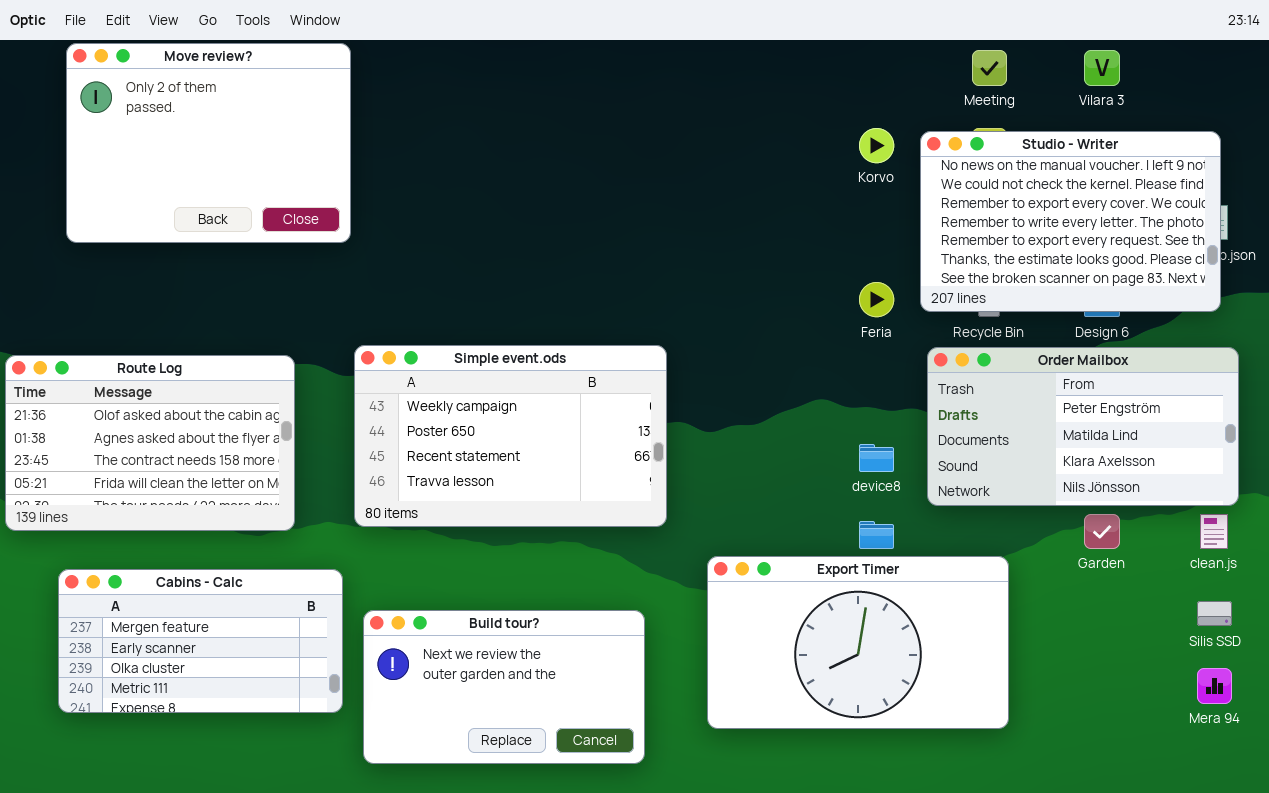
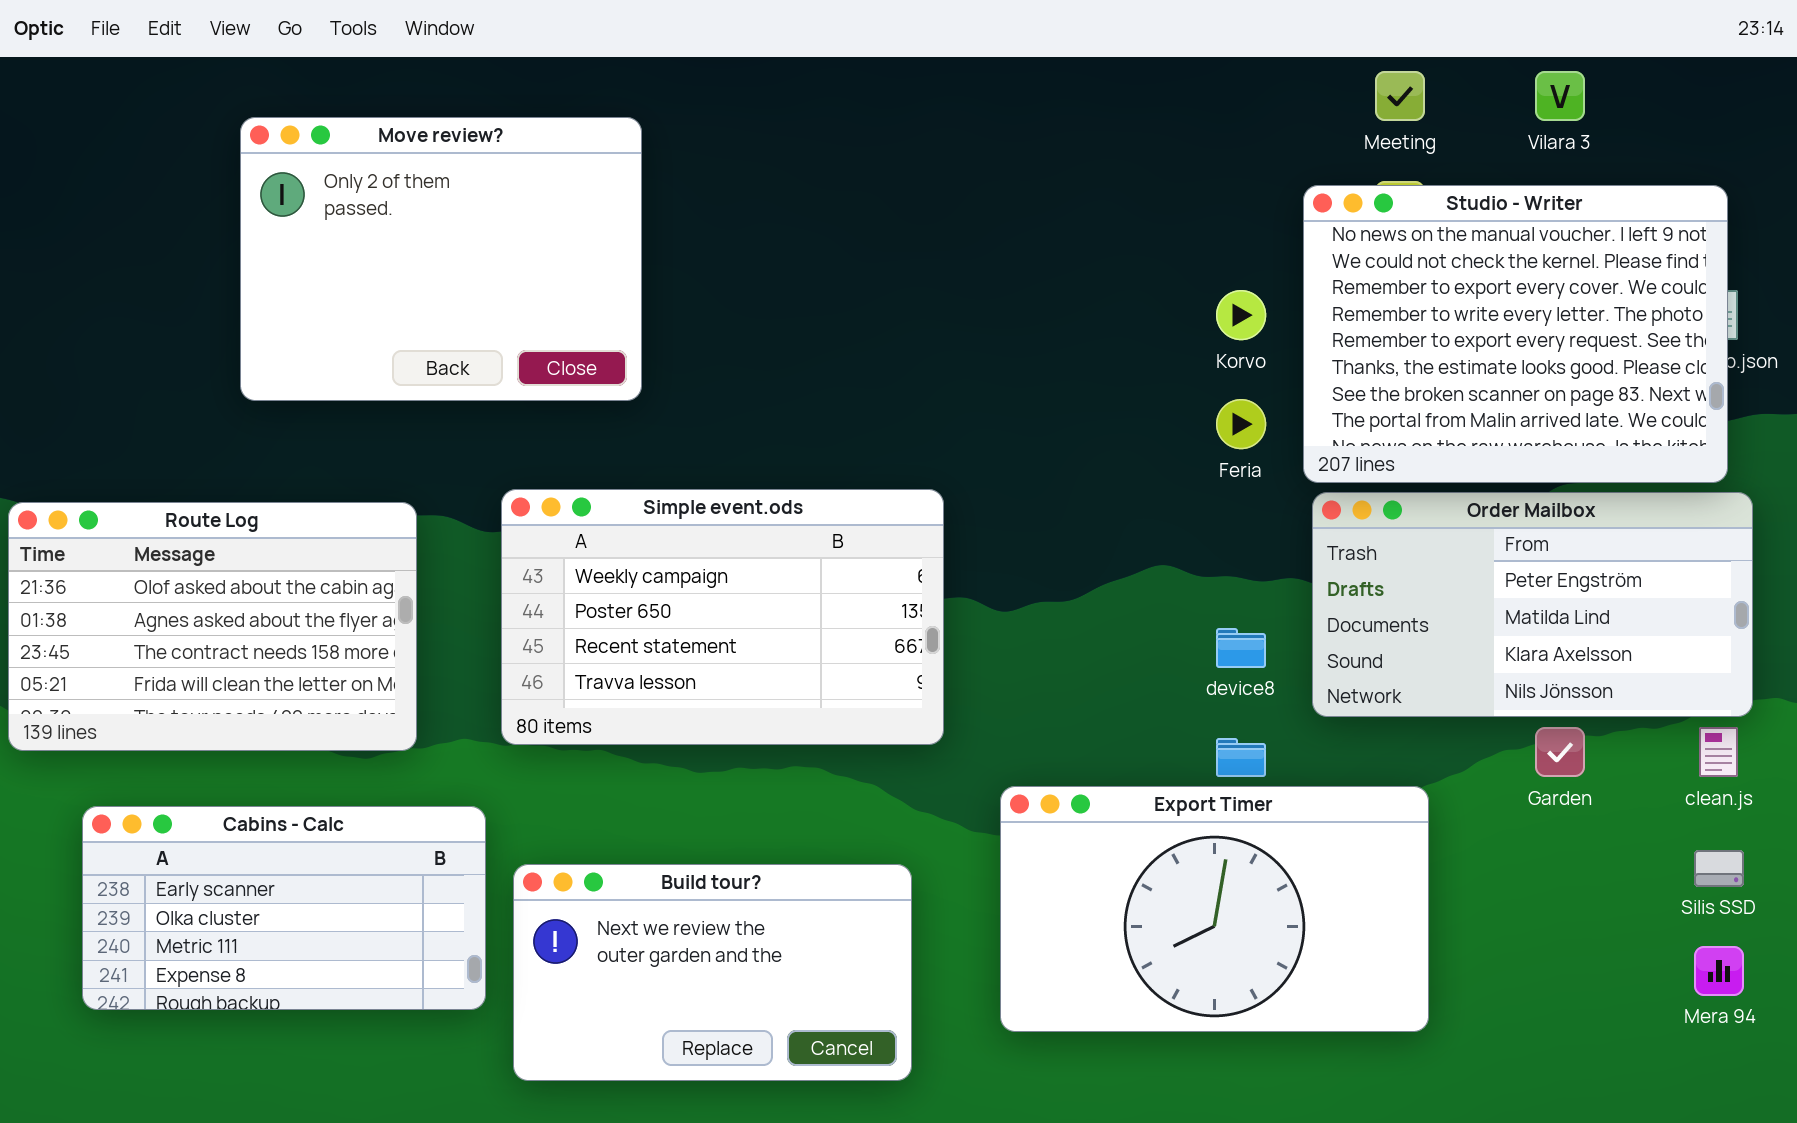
Move review?: [66,43,351,243] -> [240,117,642,401], moved
Korvo: [859,128,894,163] -> [1216,290,1266,340], moved
Studio - Writer: [920,131,1221,312] -> [1303,185,1728,483], resized
Cabins - Calc: [58,569,343,713] -> [82,806,486,1010], scrolled down 1 row

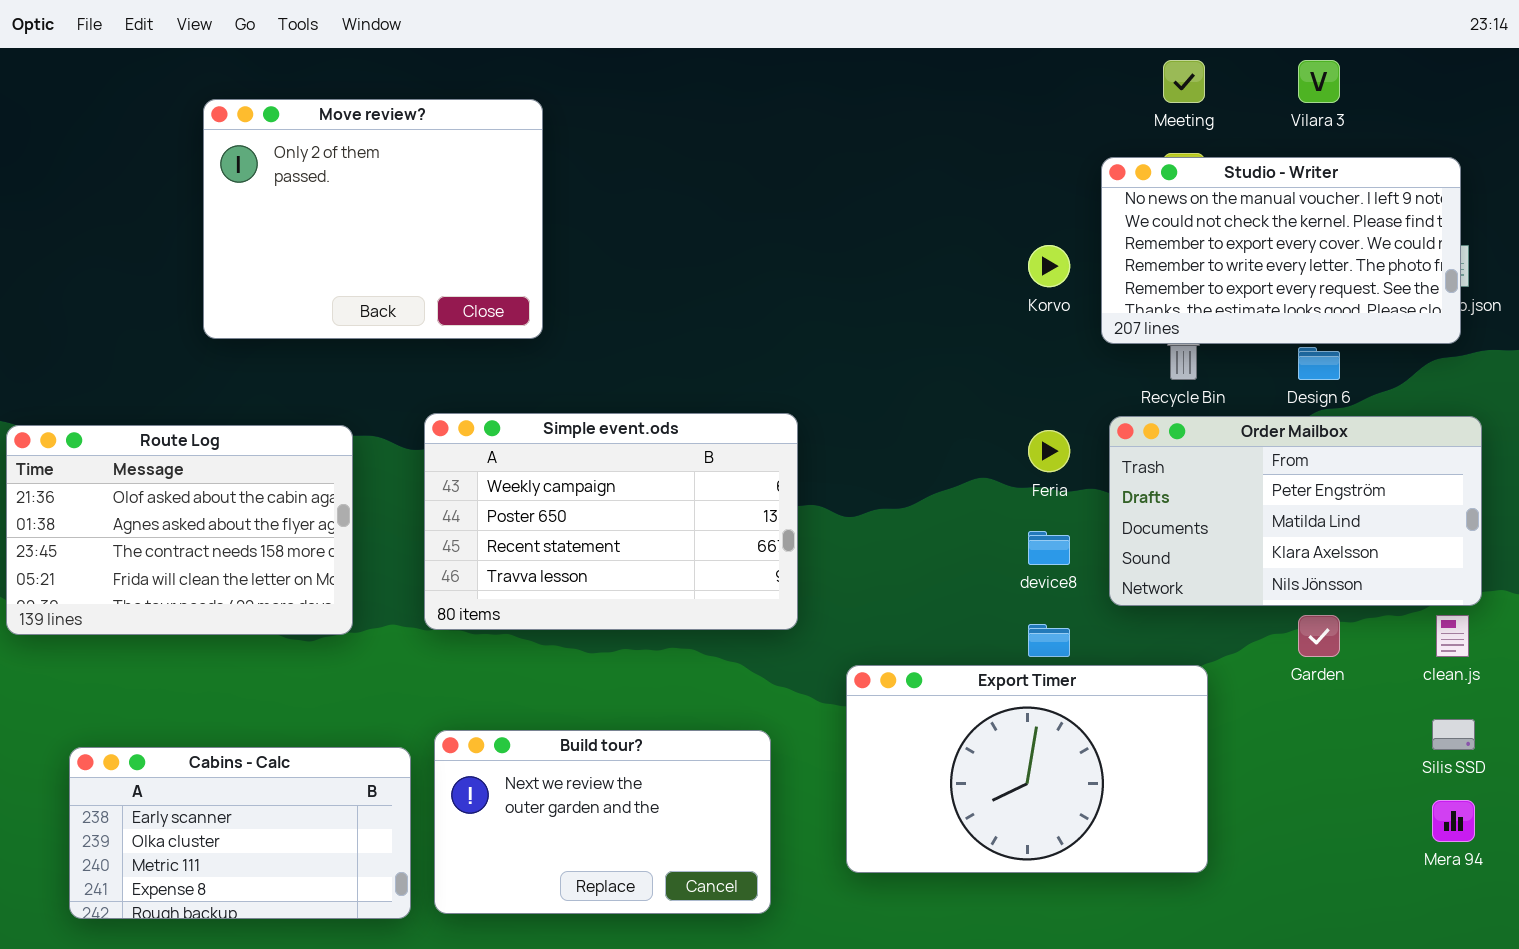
Studio - Writer: [1303,185,1728,483] -> [1101,157,1461,344], resized
Feria: [1216,399,1266,449] -> [1028,430,1070,472], moved
Cabins - Calc: [82,806,486,1010] -> [69,747,411,919], moved

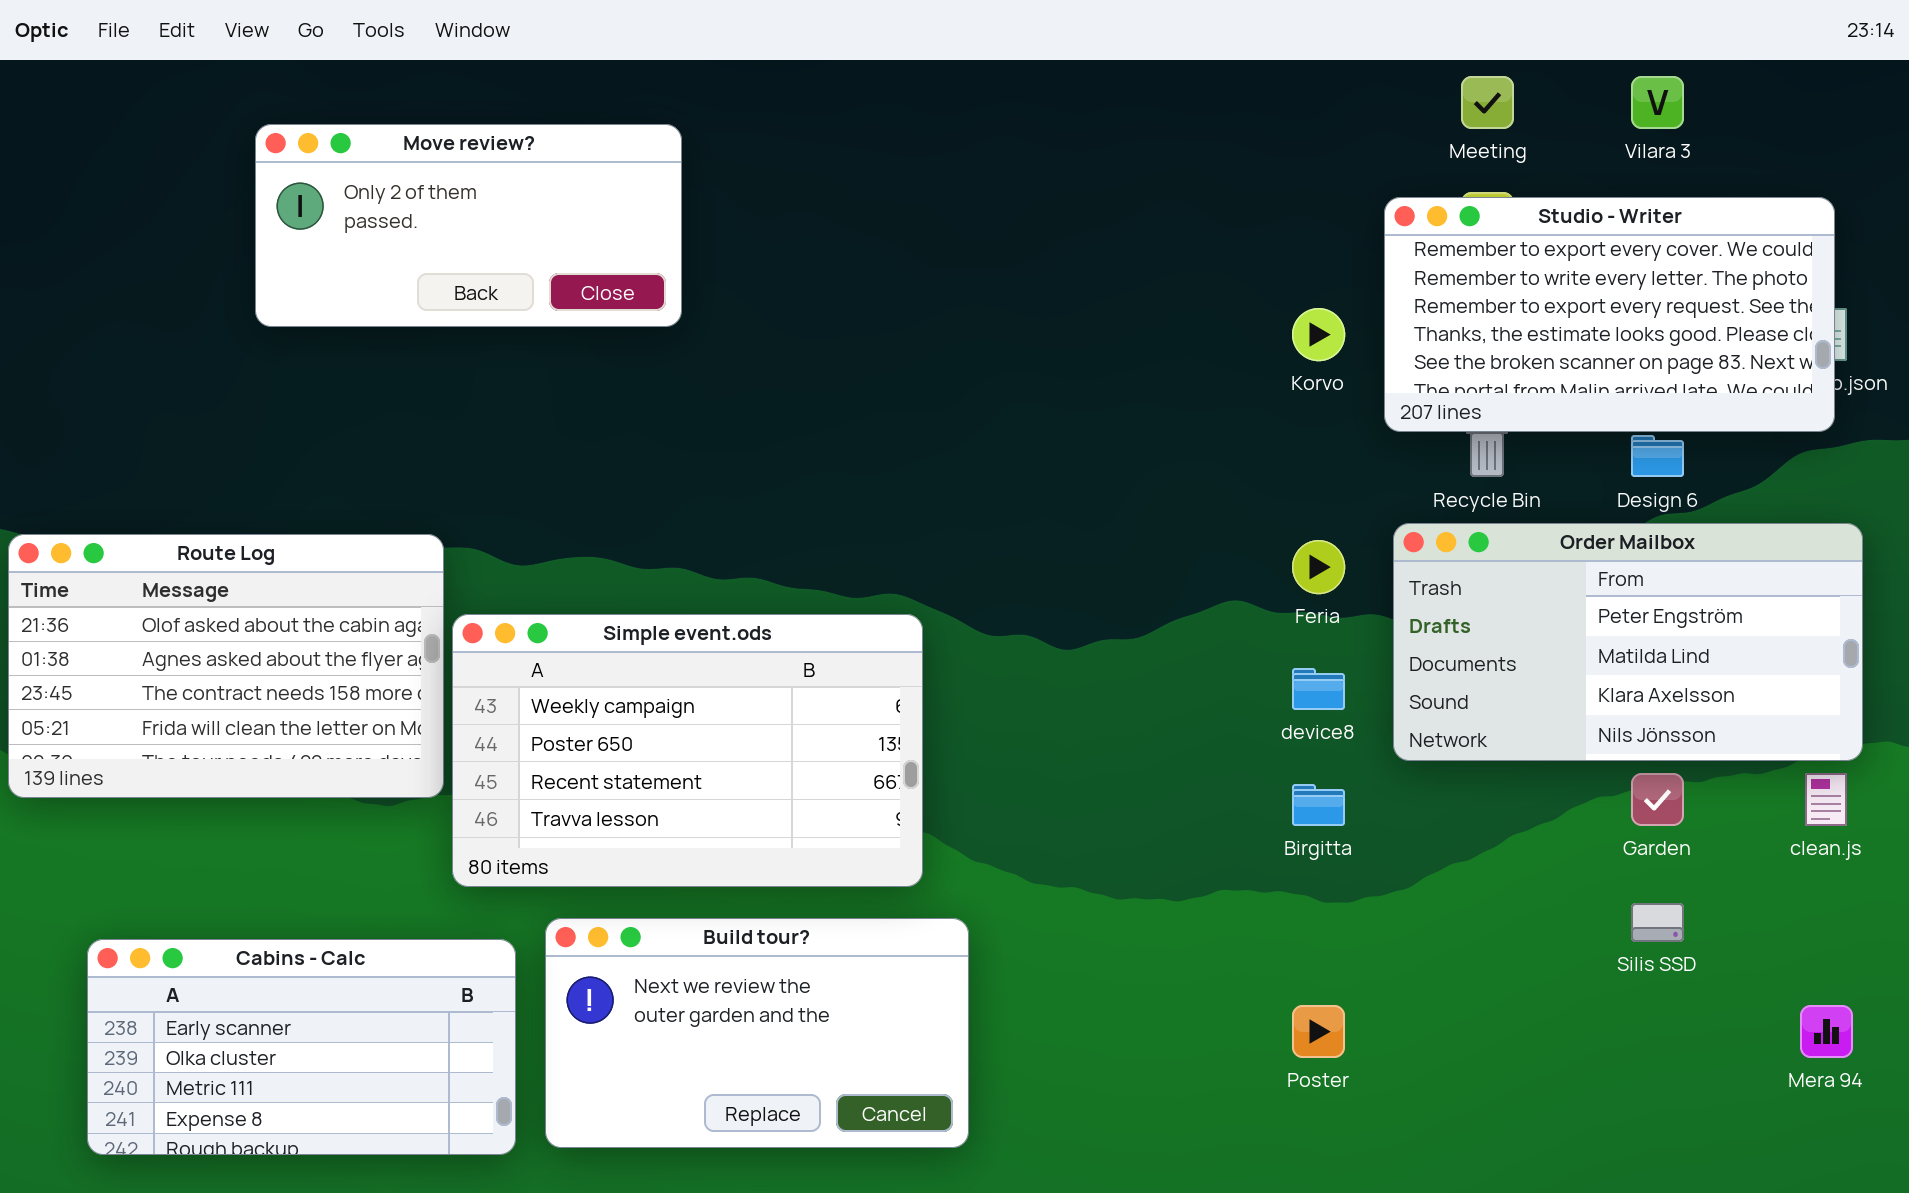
Move review?: [203,99,543,339] -> [255,124,682,327], resized
Studio - Writer: [1101,157,1461,344] -> [1384,197,1835,432], scrolled down 2 rows
Simple event.ods: [424,413,798,630] -> [452,614,923,887], moved
Export Timer: [846,665,1208,873] -> none, closed
Silis SSD: [1432,719,1475,750] -> [1631,903,1684,942], moved

